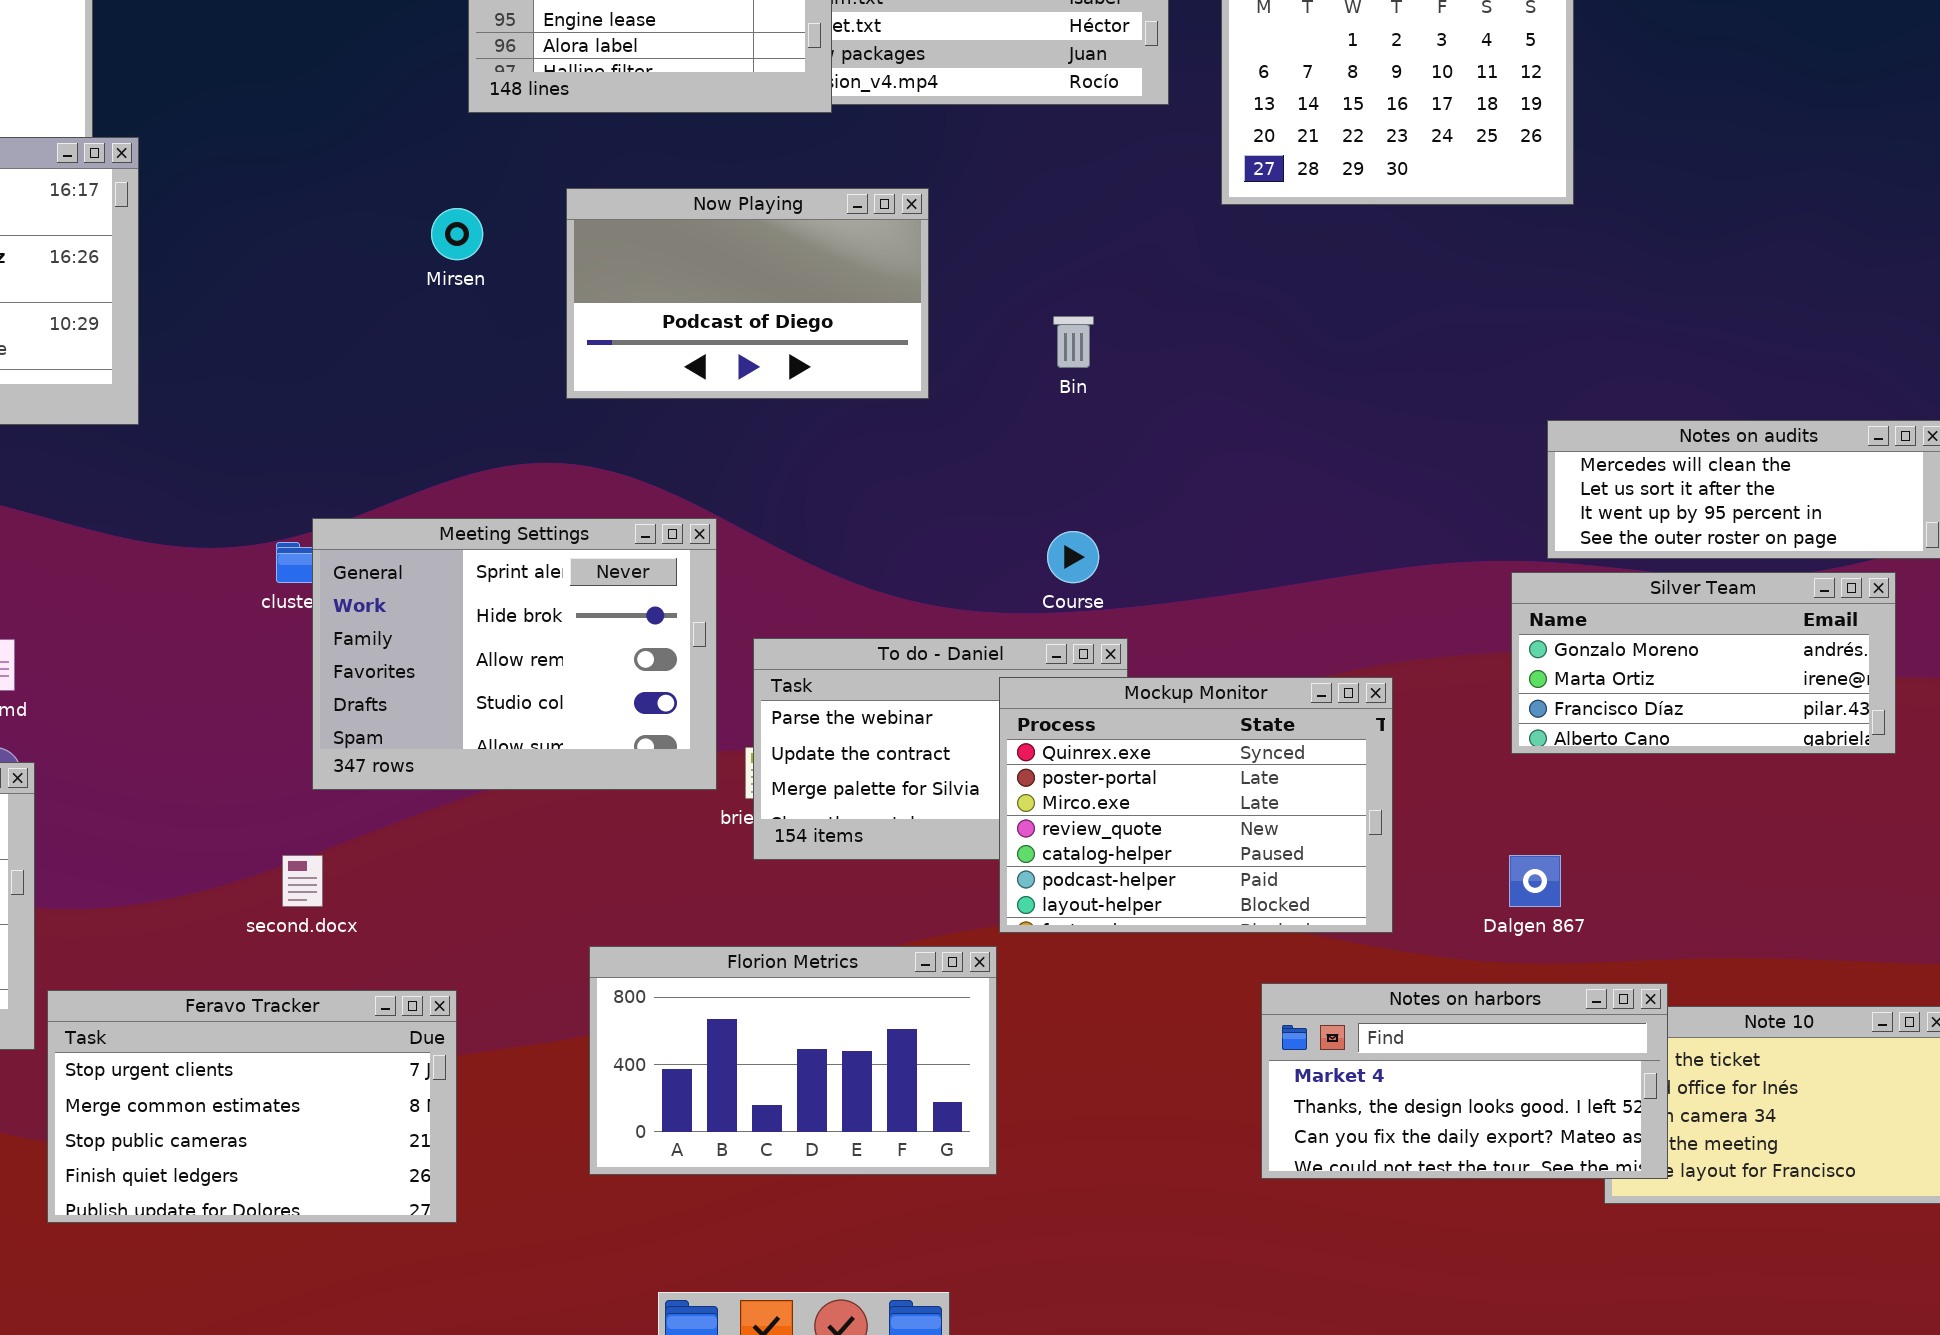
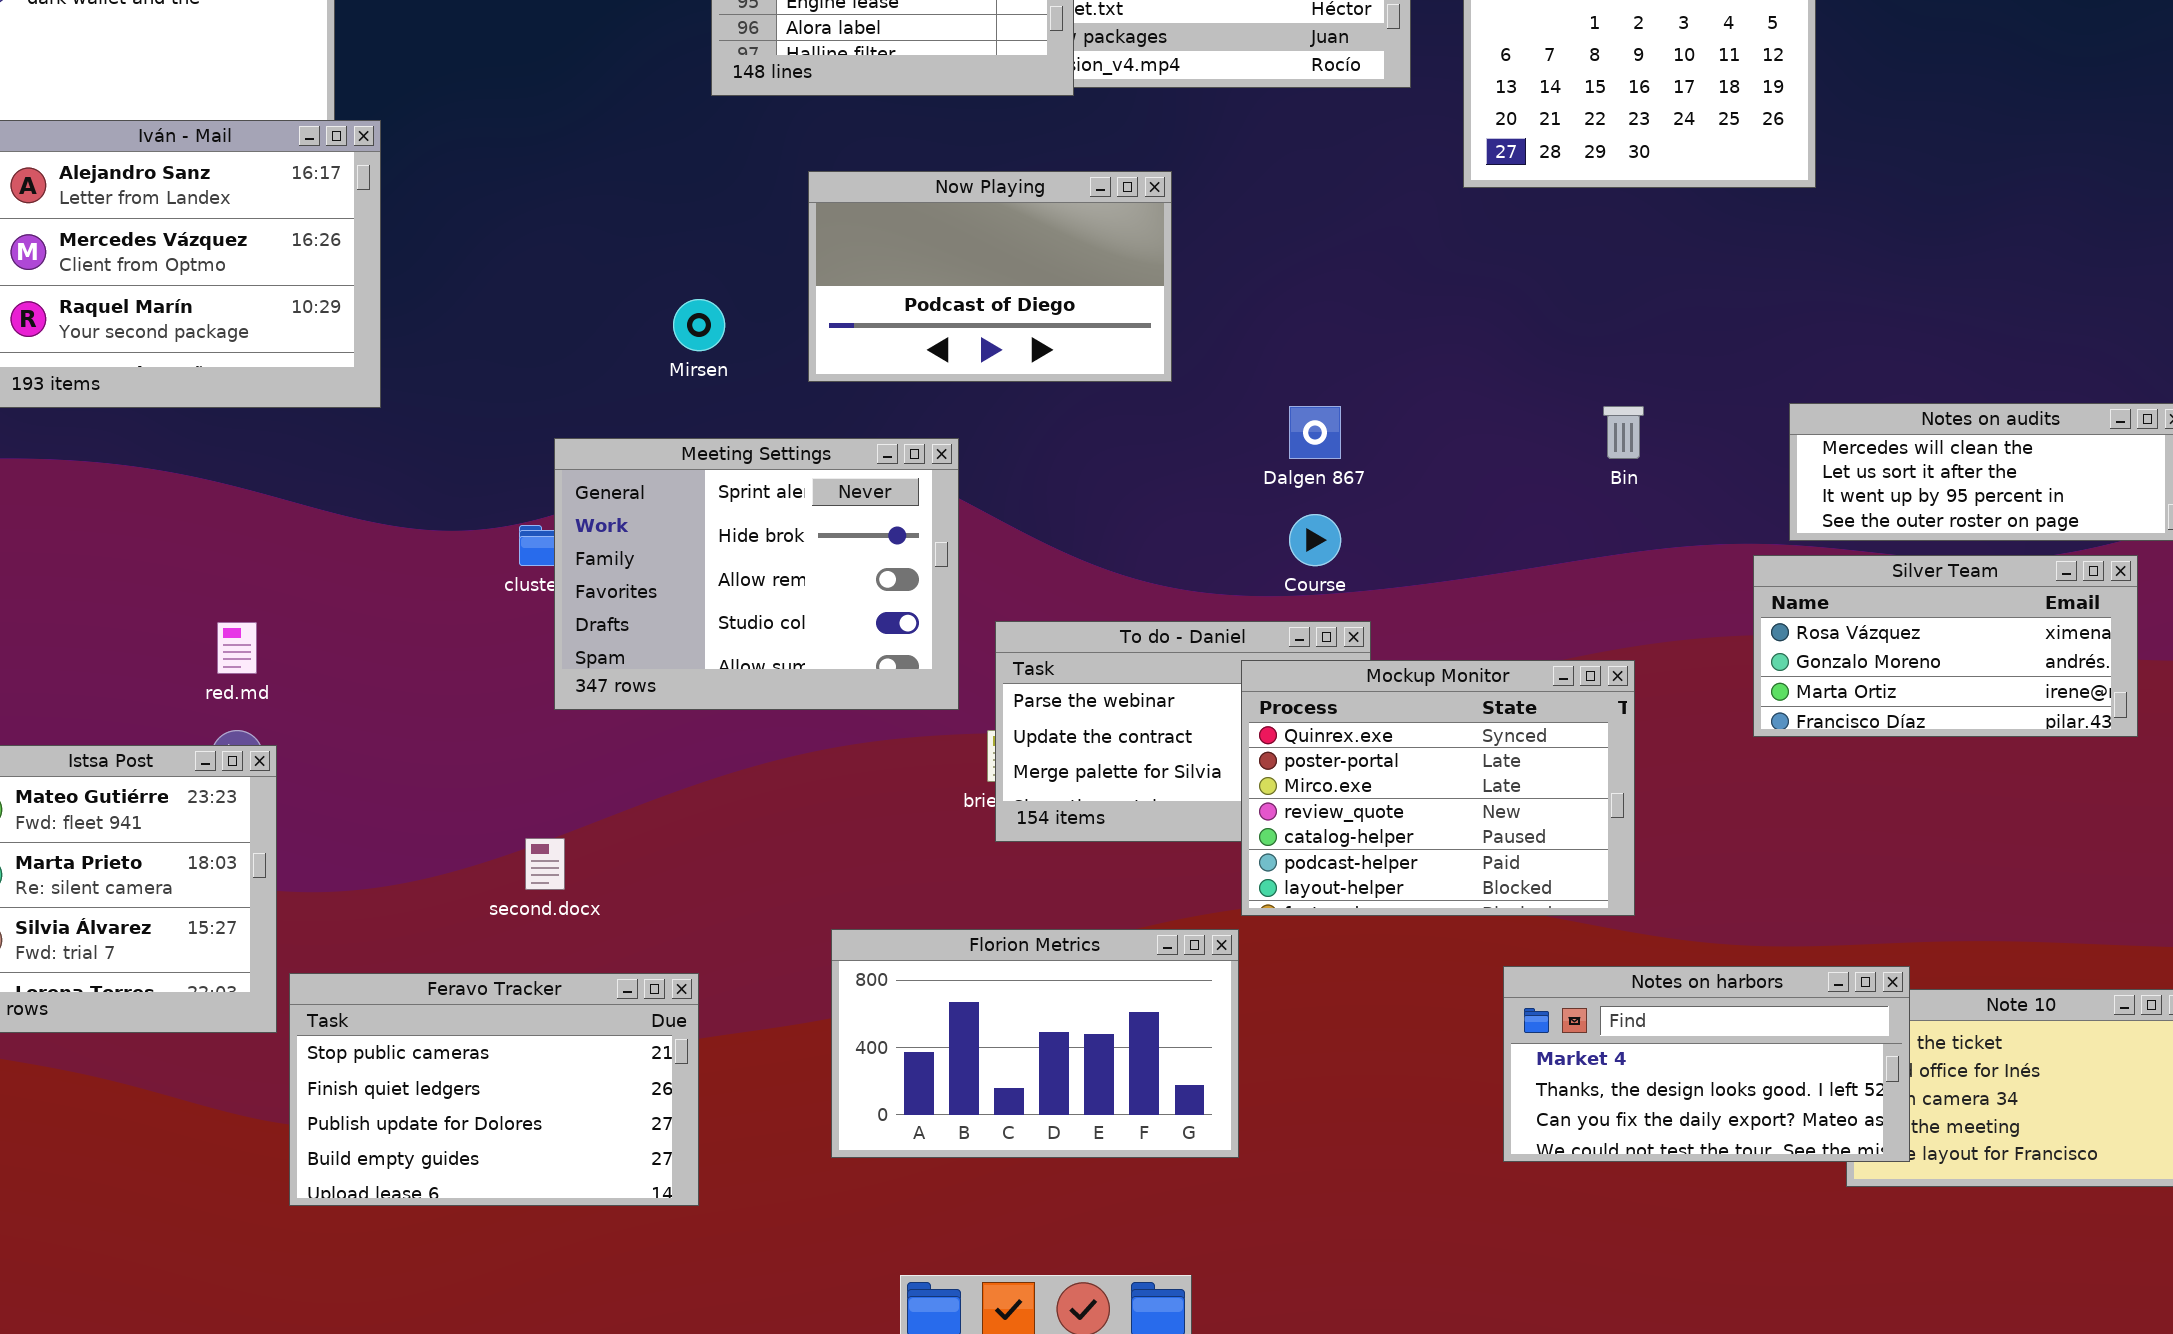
Mirsen: [431,208,483,260] -> [673,299,725,351], moved
Bin: [1053,316,1094,368] -> [1603,406,1644,459], moved
Meeting Settings: [312,518,717,790] -> [554,438,959,710], moved
Silver Team: [1511,572,1896,754] -> [1753,555,2138,737], scrolled up 1 row
Dalgen 867: [1509,855,1561,907] -> [1289,406,1341,459], moved
Feravo Tracker: [47,990,457,1223] -> [289,973,699,1206], scrolled down 2 rows

